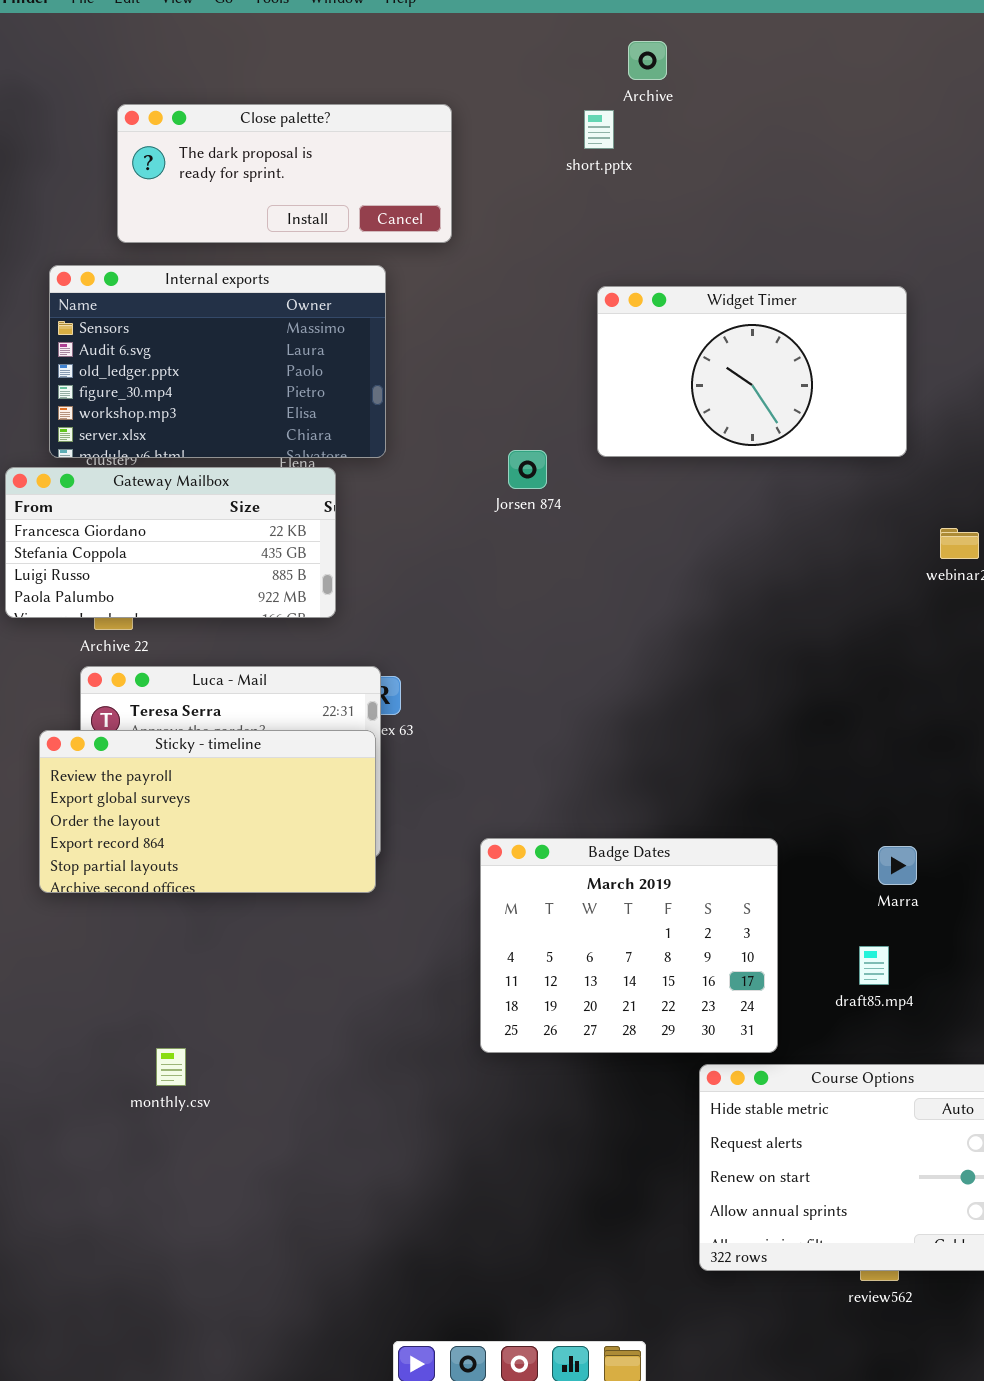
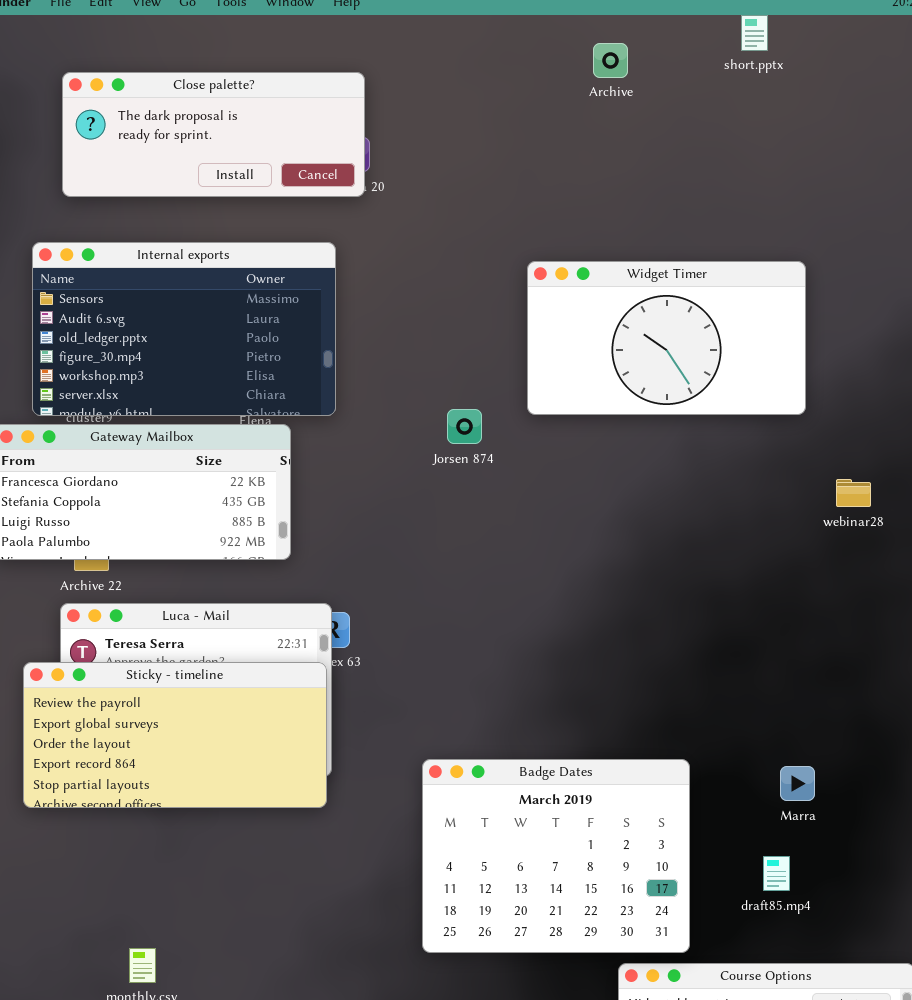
Archive: [628,41,667,80] -> [593,43,628,78], moved
Close palette?: [117,104,452,243] -> [62,72,365,197], moved
short.pptx: [584,110,614,149] -> [741,15,768,51], moved

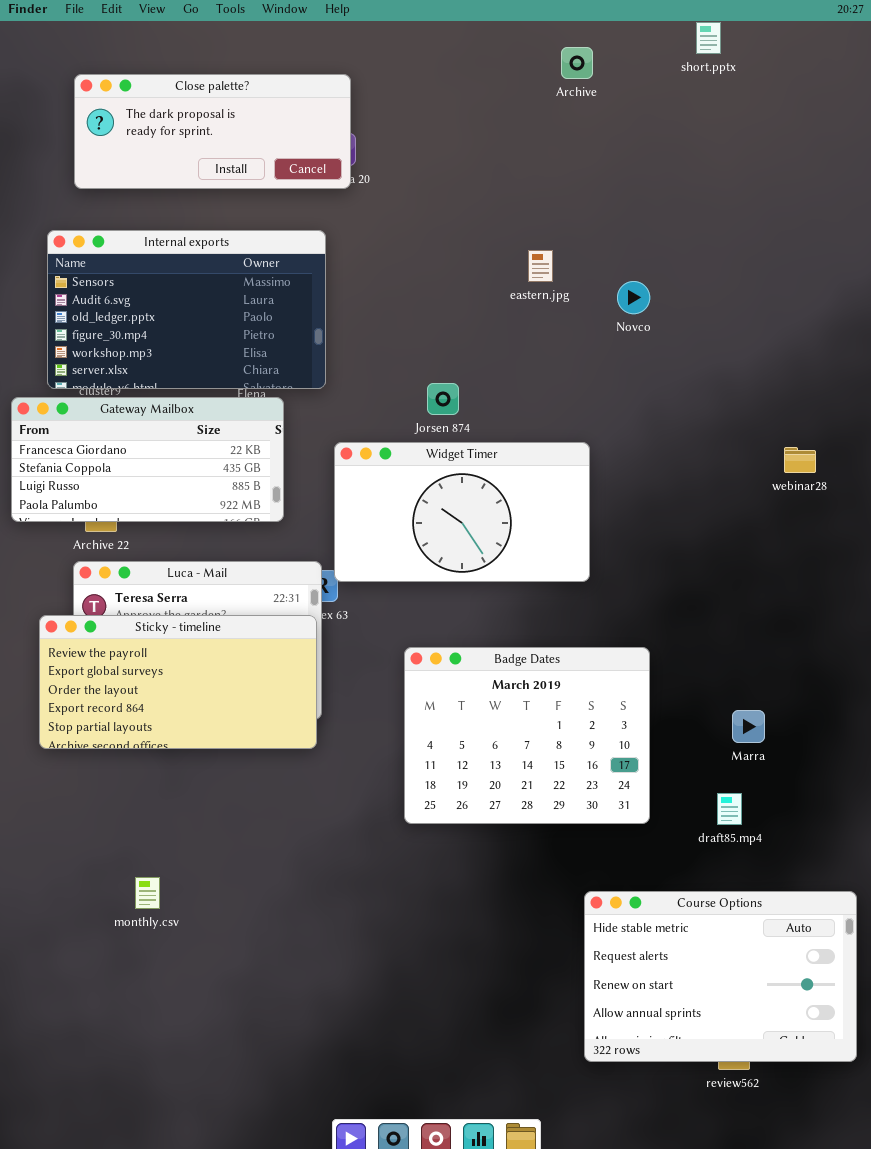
Widget Timer: [527,261,806,415] -> [334,442,590,582], moved
Badge Dates: [422,759,690,953] -> [404,647,650,824], moved

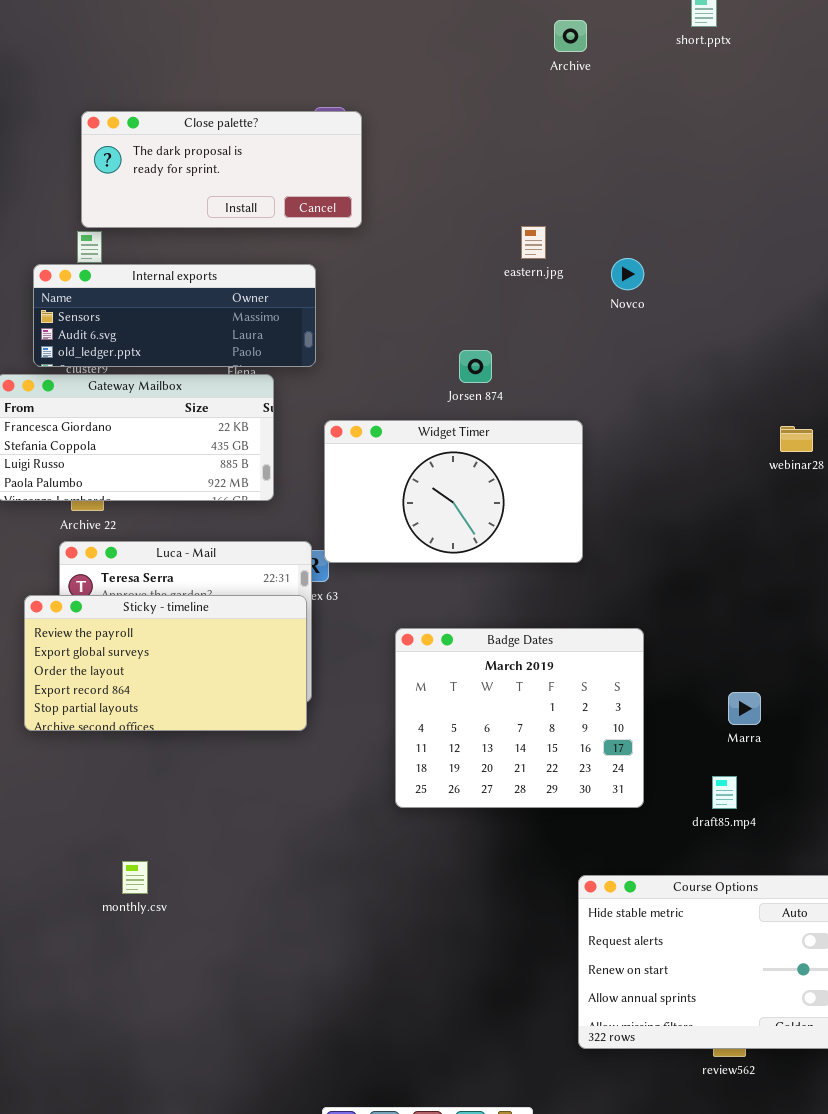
Close palette?: [74,74,351,189] -> [81,111,362,228], moved
Internal exports: [47,230,326,389] -> [33,264,316,367], resized
Jorsen 874: [427,383,459,415] -> [459,350,492,383], moved

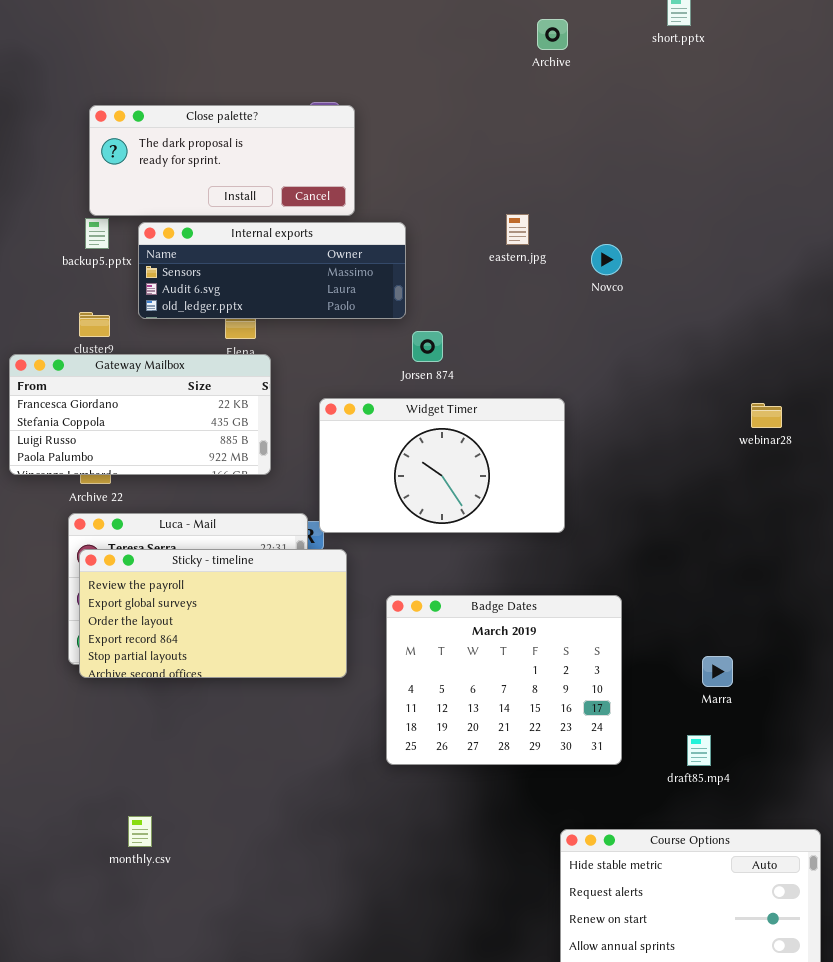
Internal exports: [33,264,316,367] -> [138,222,406,319], moved
Jorsen 874: [459,350,492,383] -> [412,331,443,362], moved
Sticky - timeline: [24,595,307,731] -> [79,549,347,678], moved

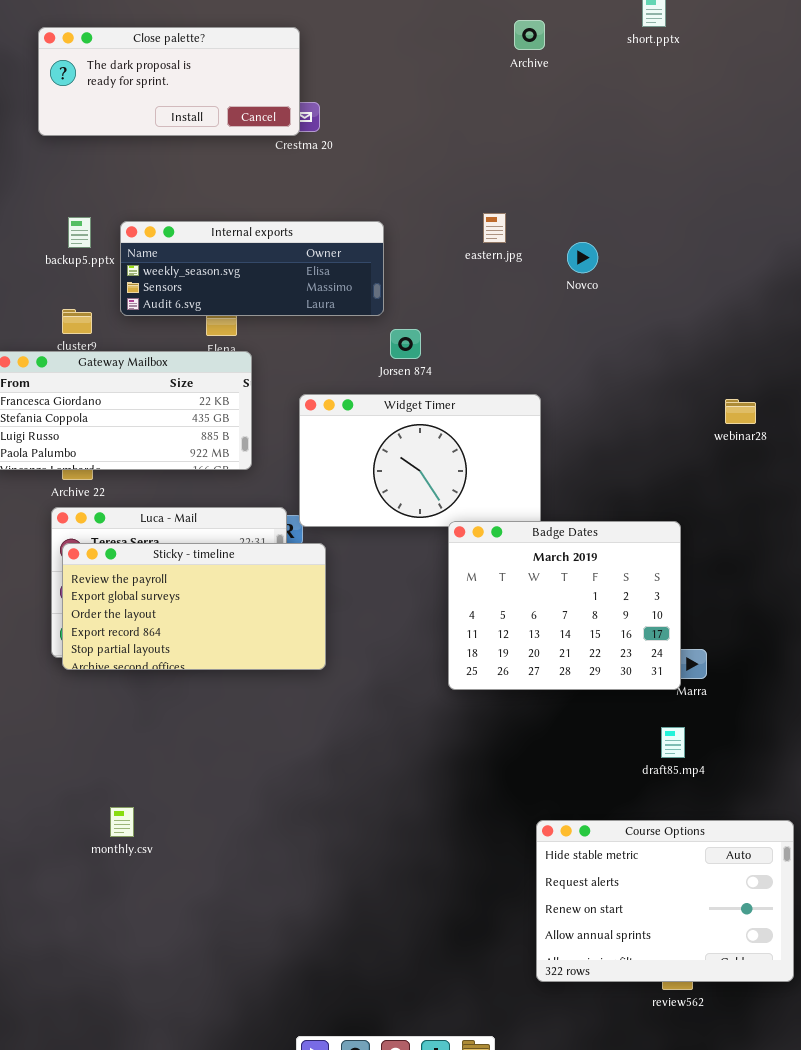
Close palette?: [89,105,355,216] -> [38,27,300,136], moved
Internal exports: [138,222,406,319] -> [120,221,384,316], scrolled up 1 row
Badge Dates: [386,595,622,765] -> [448,521,681,690], moved

